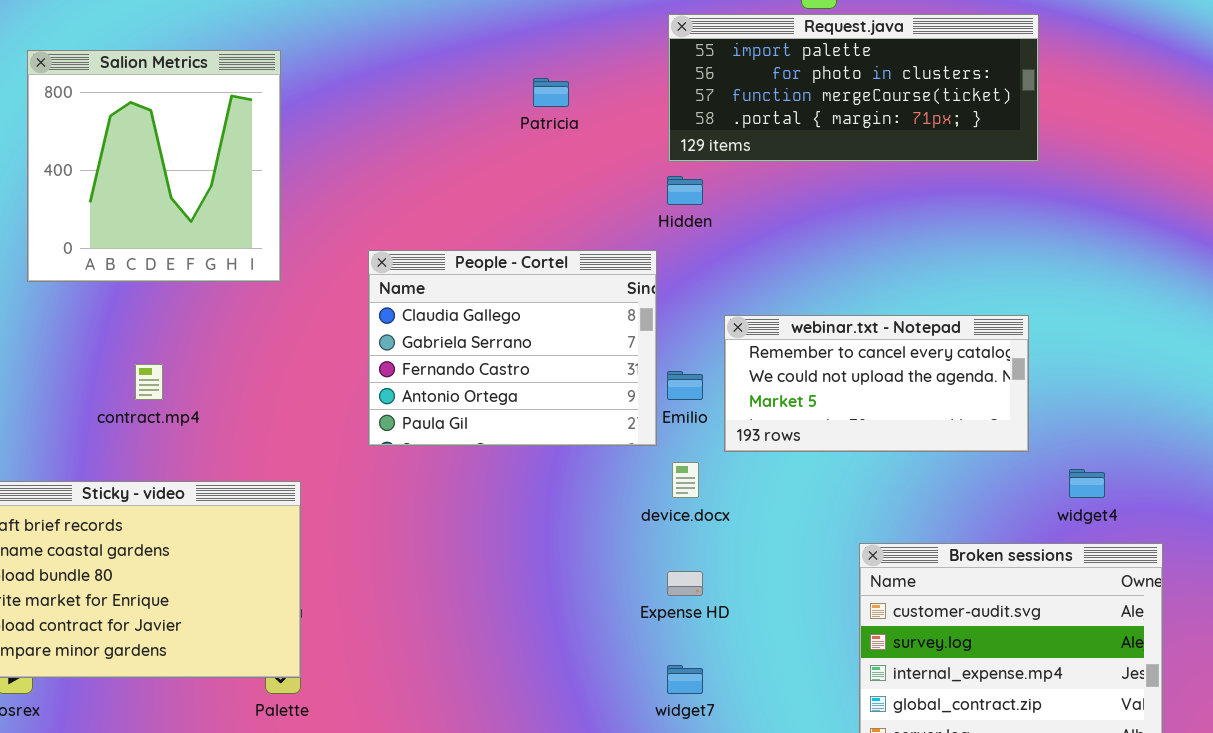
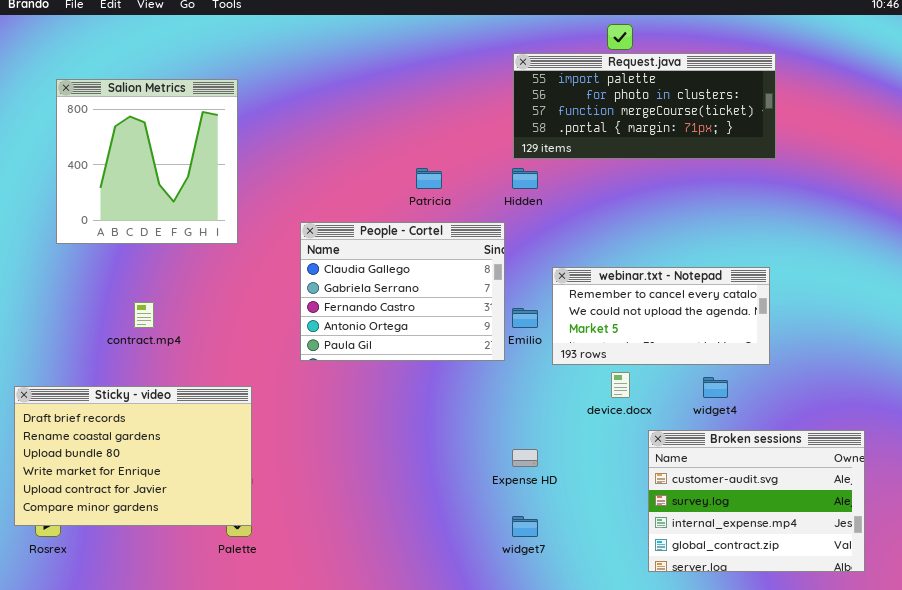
Patricia: [533,78,569,107] -> [416,168,442,189], moved
device.docx: [672,462,699,498] -> [611,372,630,398], moved
widget4: [1069,469,1105,498] -> [703,377,728,398], moved

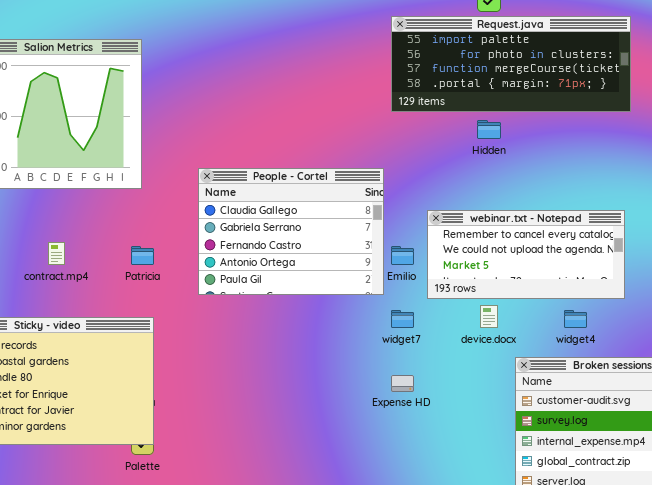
Patricia: [416,168,442,189] -> [131,246,154,265], moved
Hidden: [512,168,538,189] -> [477,120,501,139], moved
widget7: [512,516,538,537] -> [391,310,414,328], moved

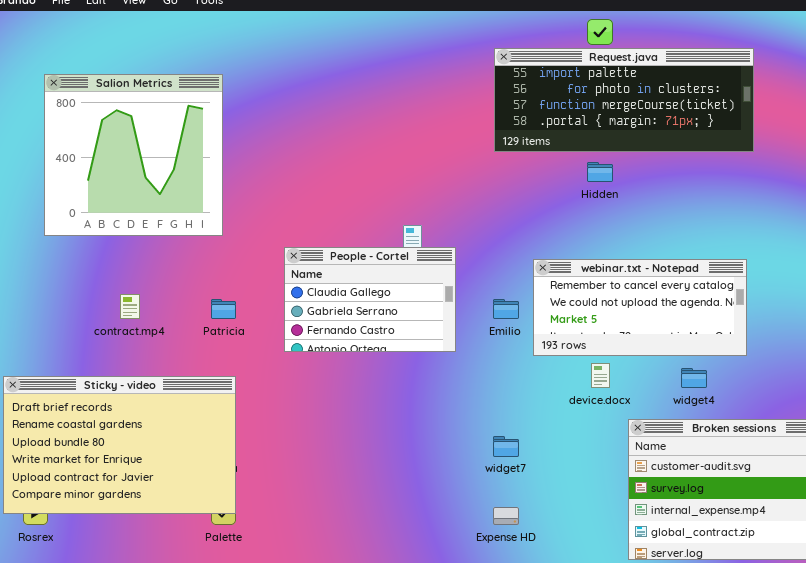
People - Cortel: [198,168,384,295] -> [284,247,456,352], resized
widget7: [391,310,414,328] -> [493,436,519,457], moved
Expense HD: [391,375,414,392] -> [493,507,519,525], moved

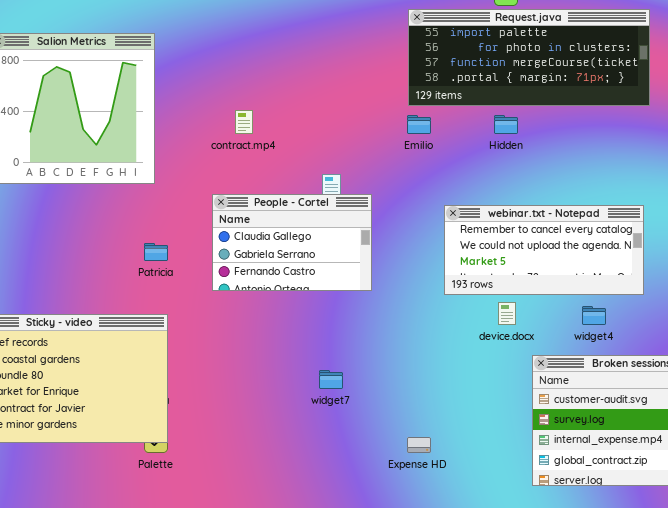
contract.mp4: [120,294,140,319] -> [235,110,253,134], moved
Emilio: [493,299,519,319] -> [407,115,431,134], moved
widget7: [493,436,519,457] -> [319,370,343,389], moved

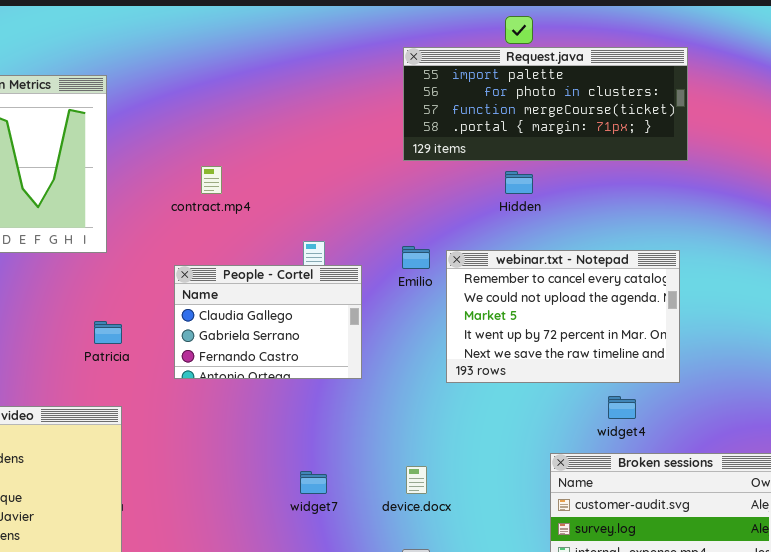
Emilio: [407,115,431,134] -> [402,246,430,269], moved
webinar.txt - Notepad: [444,205,644,295] -> [446,250,680,383], resized
device.docx: [498,302,516,325] -> [406,466,427,494], moved

